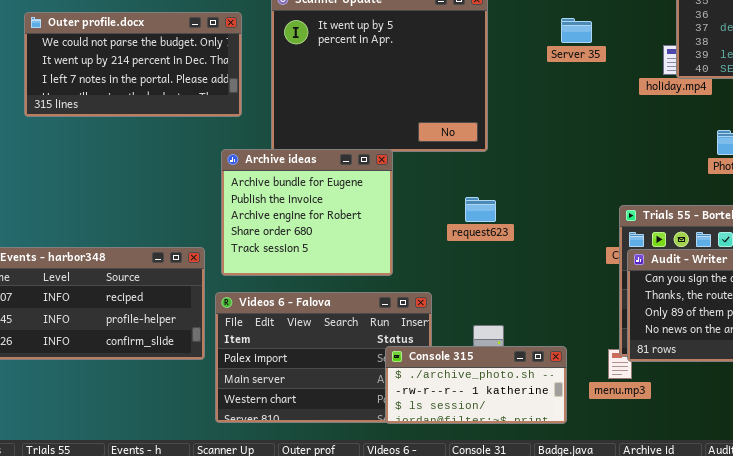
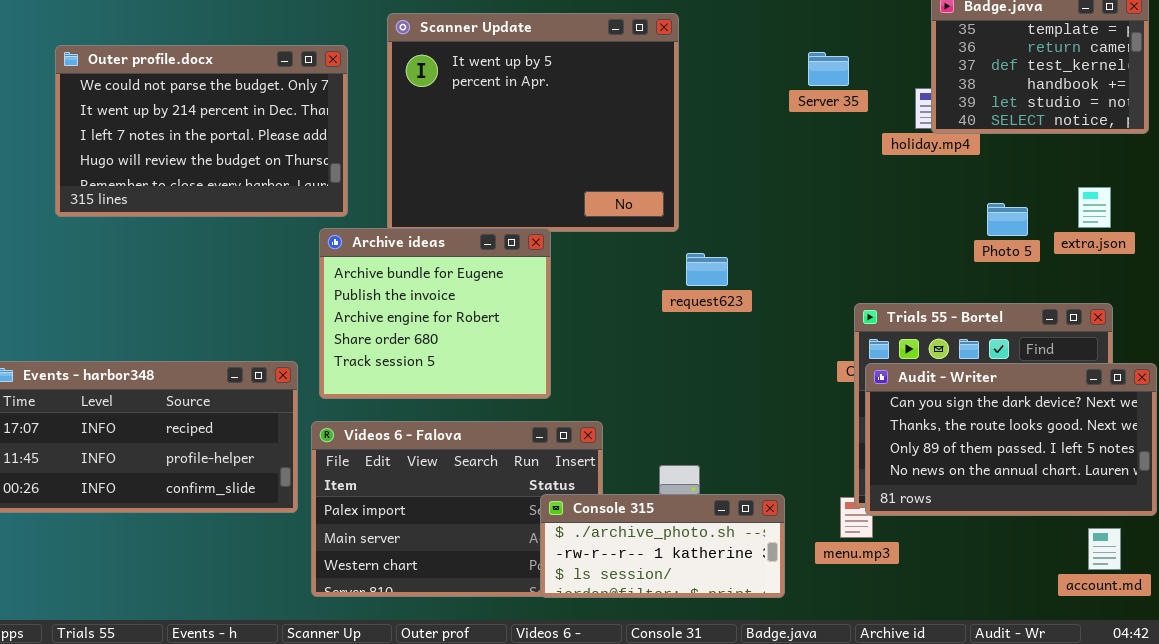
Outer profile.docx: [24,12,242,117] -> [55,45,348,217], resized
Server 35: [561,18,592,43] -> [808,52,849,86], moved
request623: [465,197,496,222] -> [686,253,728,286], moved

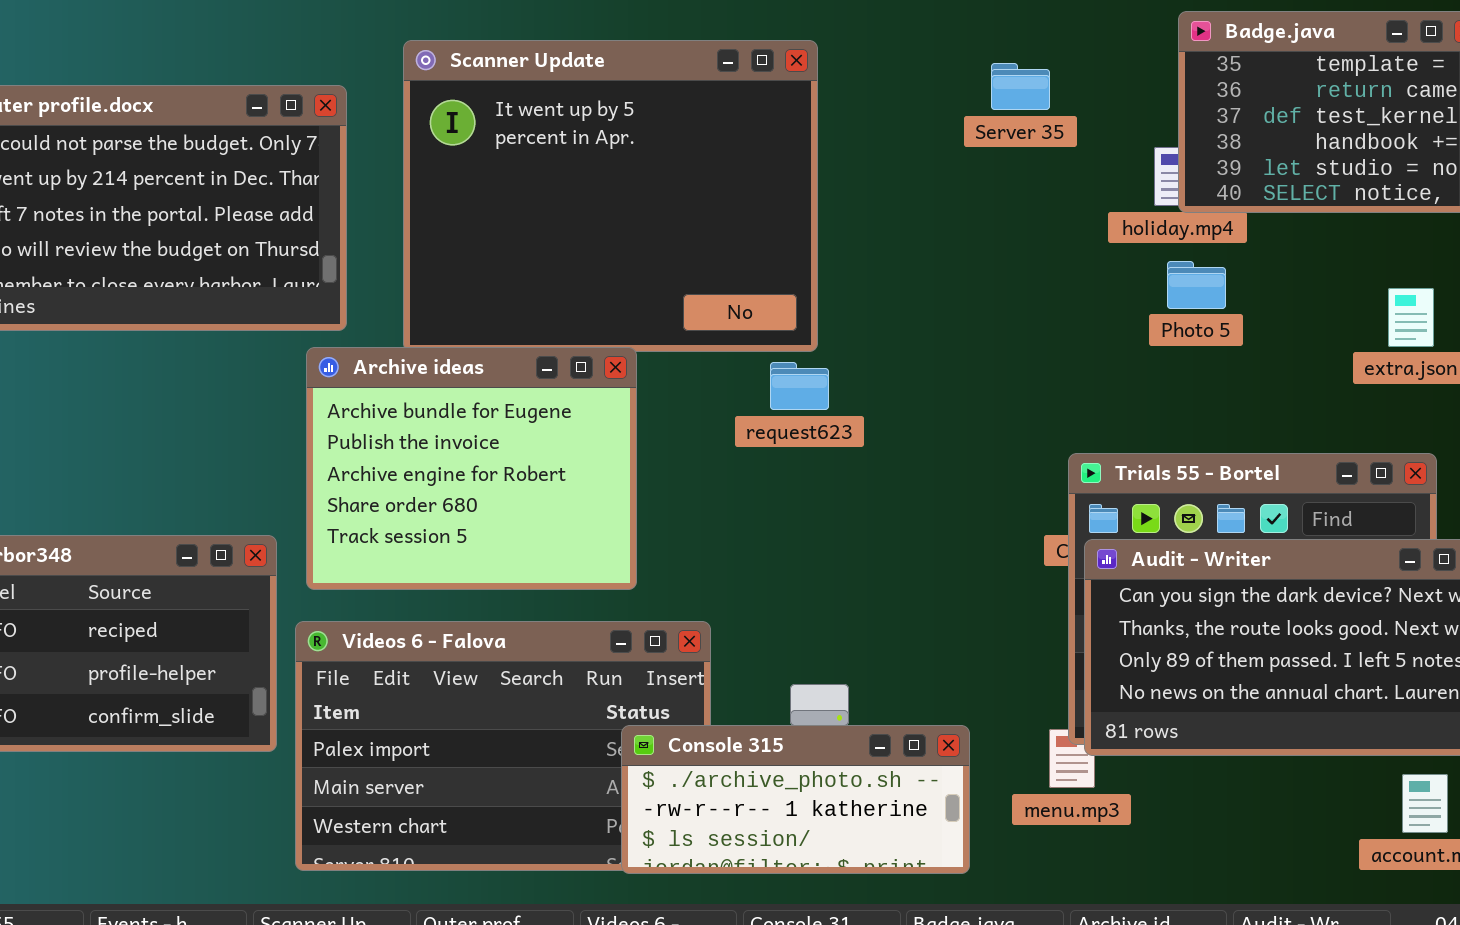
Server 35: [808,52,849,86] -> [991,63,1050,110], moved
Photo 5: [987,203,1028,236] -> [1167,261,1226,309], moved
request623: [686,253,728,286] -> [770,362,829,410], moved

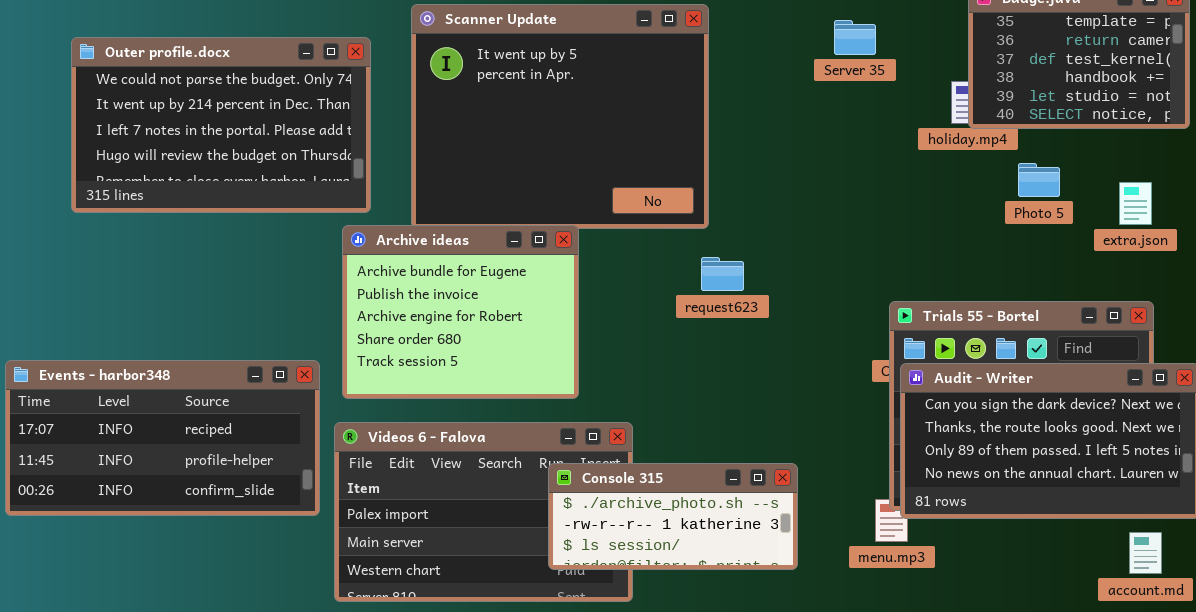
Photo 5: [1167,261,1226,309] -> [1018,163,1060,197], moved
request623: [770,362,829,410] -> [701,257,744,291], moved
Console 315: [621,725,970,874] -> [548,463,798,570], moved

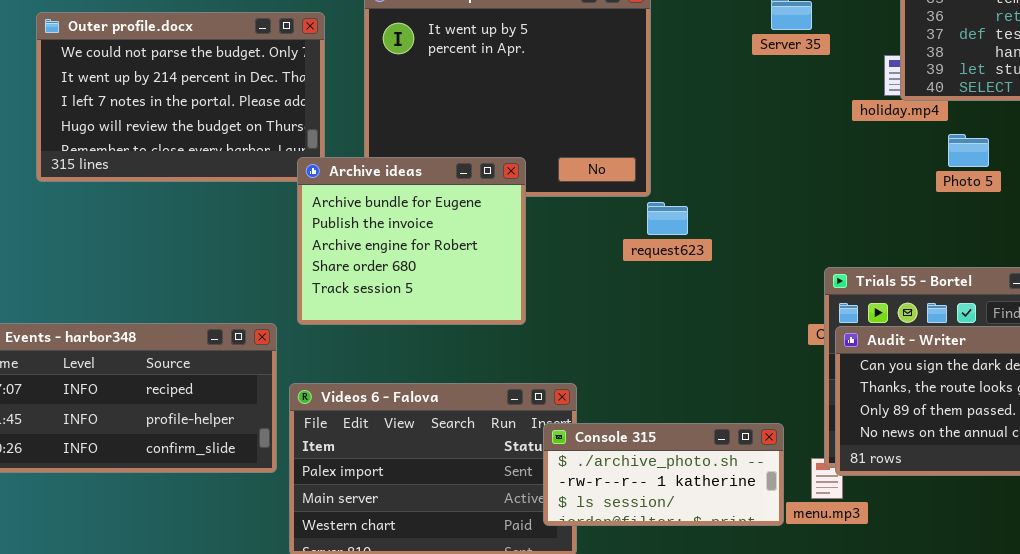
Archive ideas: [342,225,579,399] -> [297,157,526,325], moved
request623: [701,257,744,291] -> [647,202,688,235], moved
Console 315: [548,463,798,570] -> [543,423,784,526], moved

